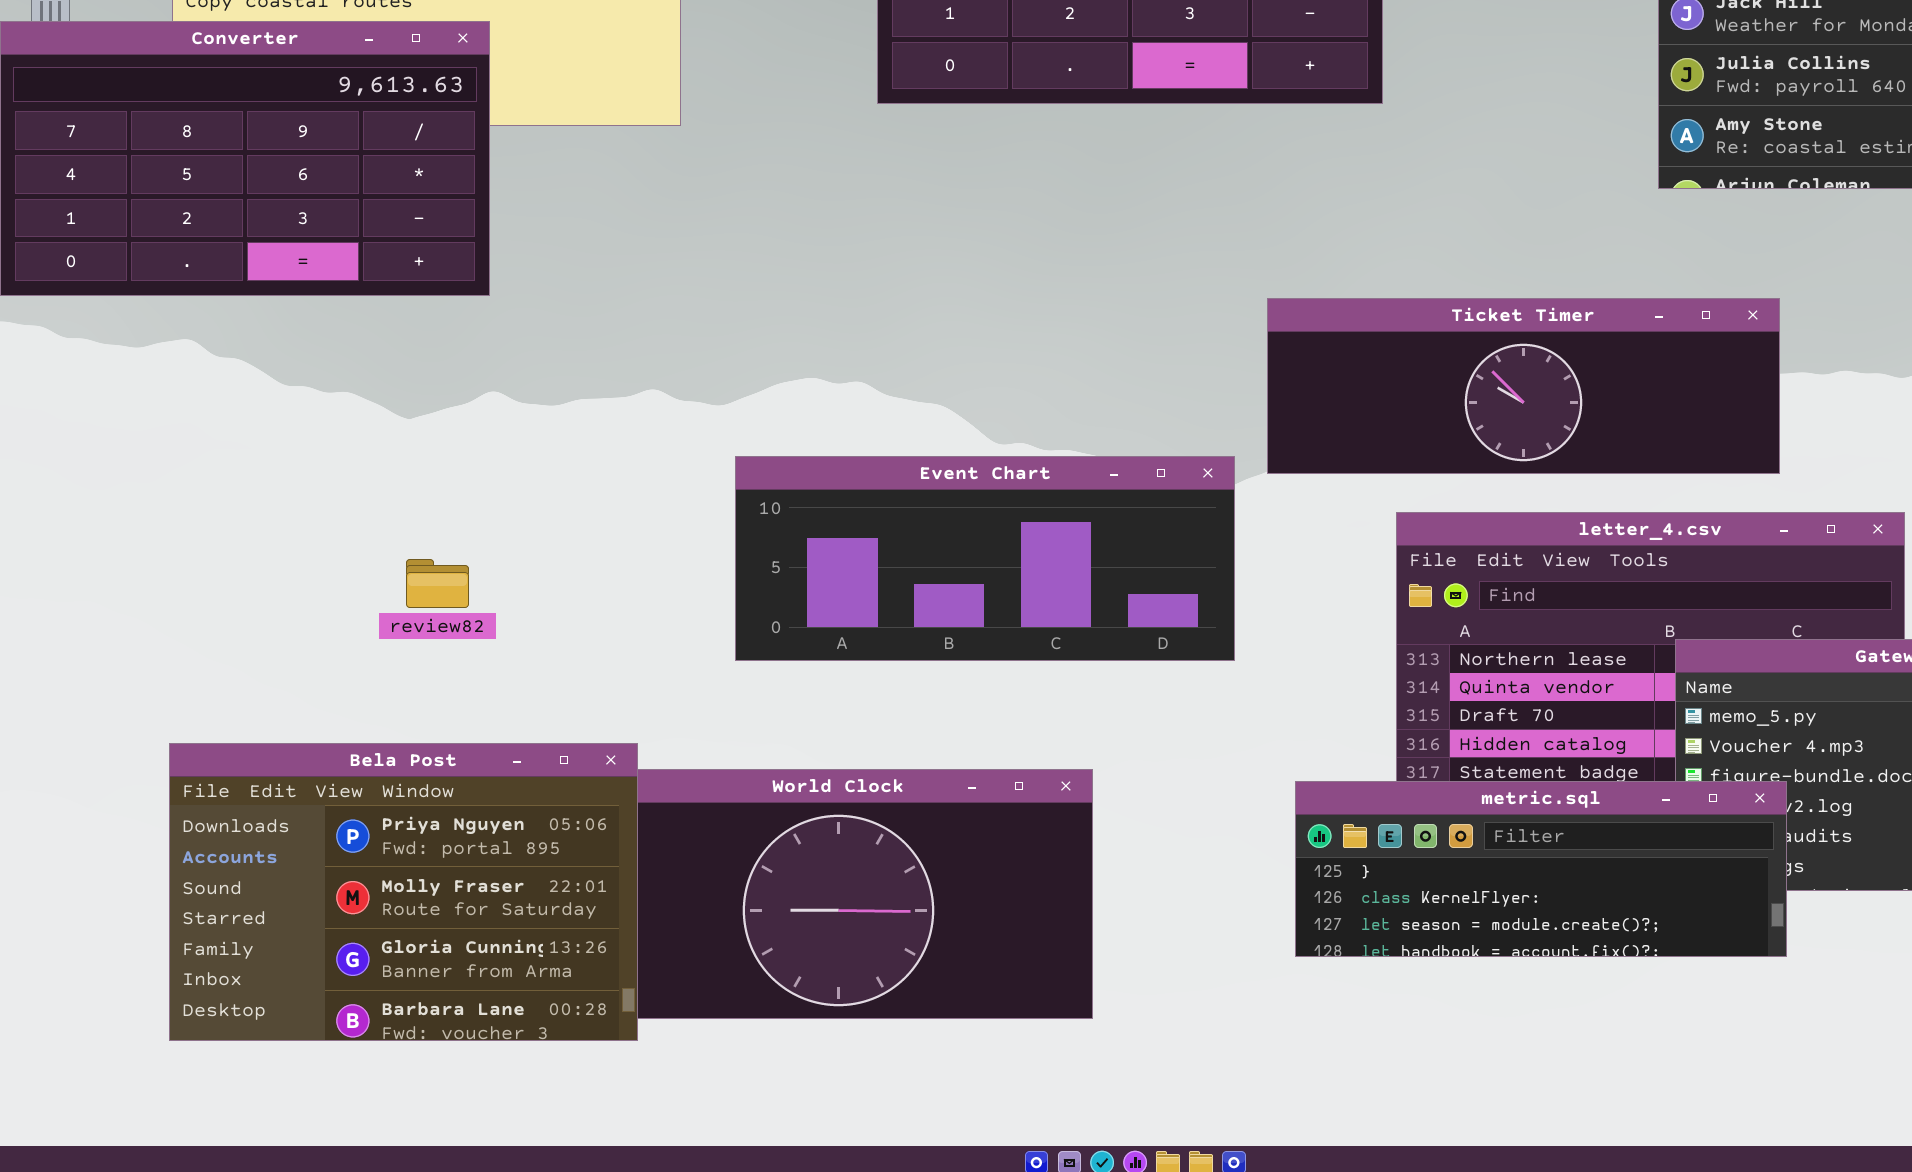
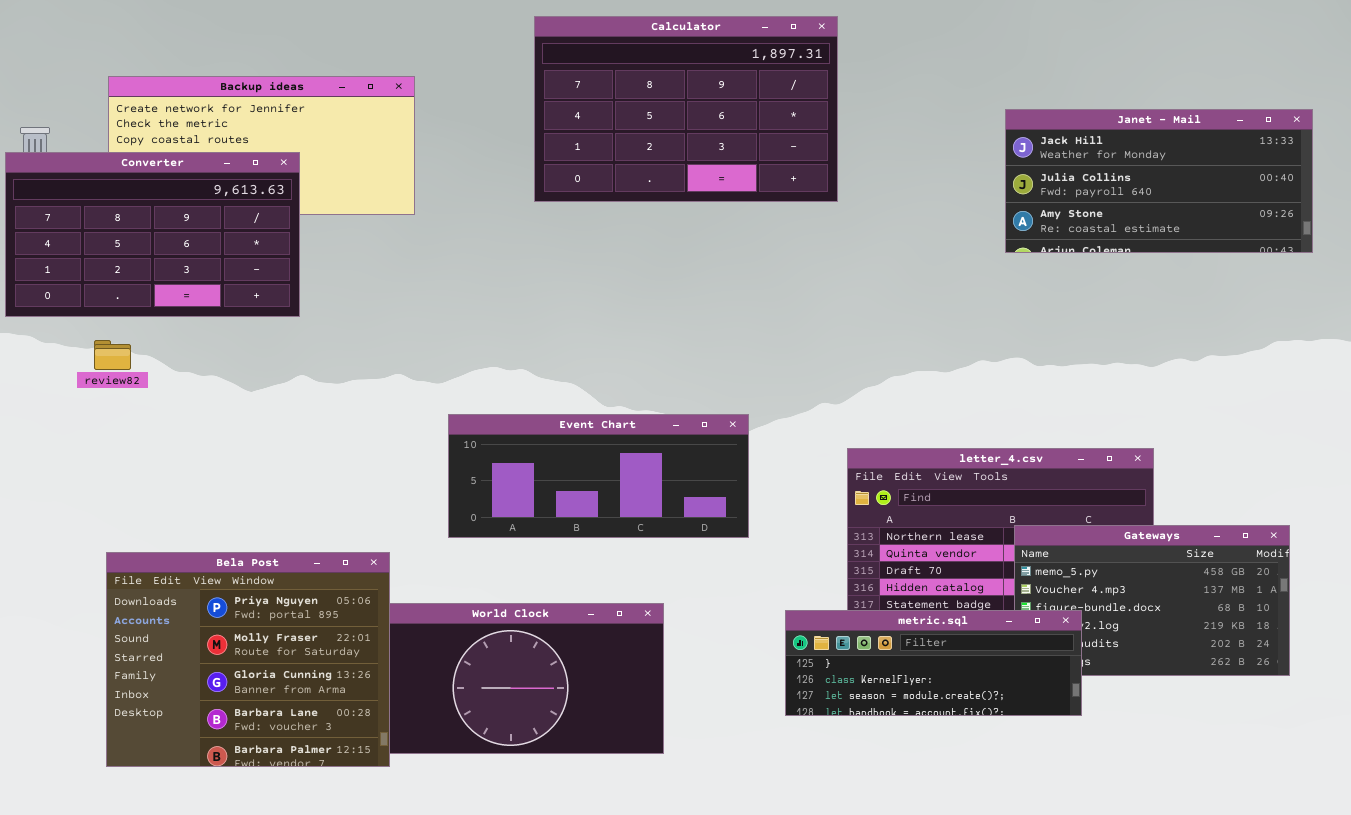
Ticket Timer: [1267,298,1780,474] -> none, closed
review82: [406,559,469,608] -> [94,340,131,370], moved
Bela Post: [169,743,638,1041] -> [106,552,390,767], resized

